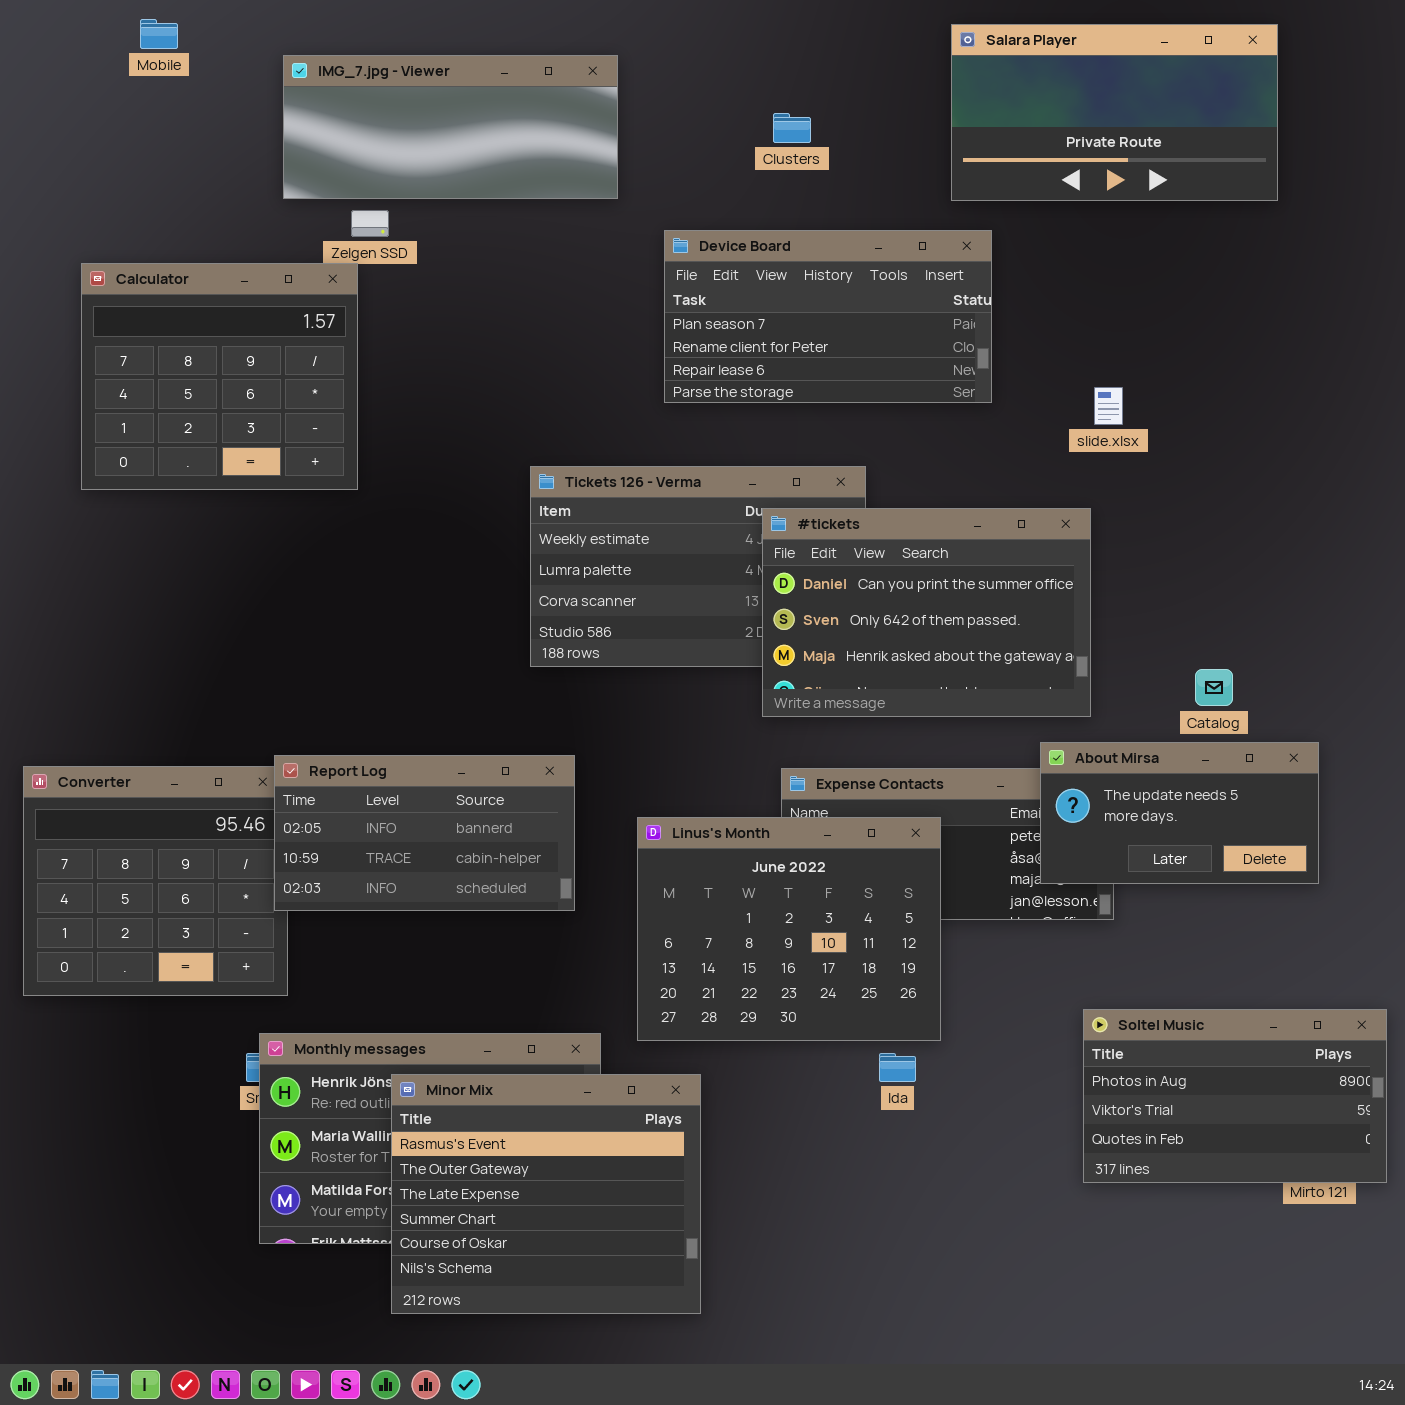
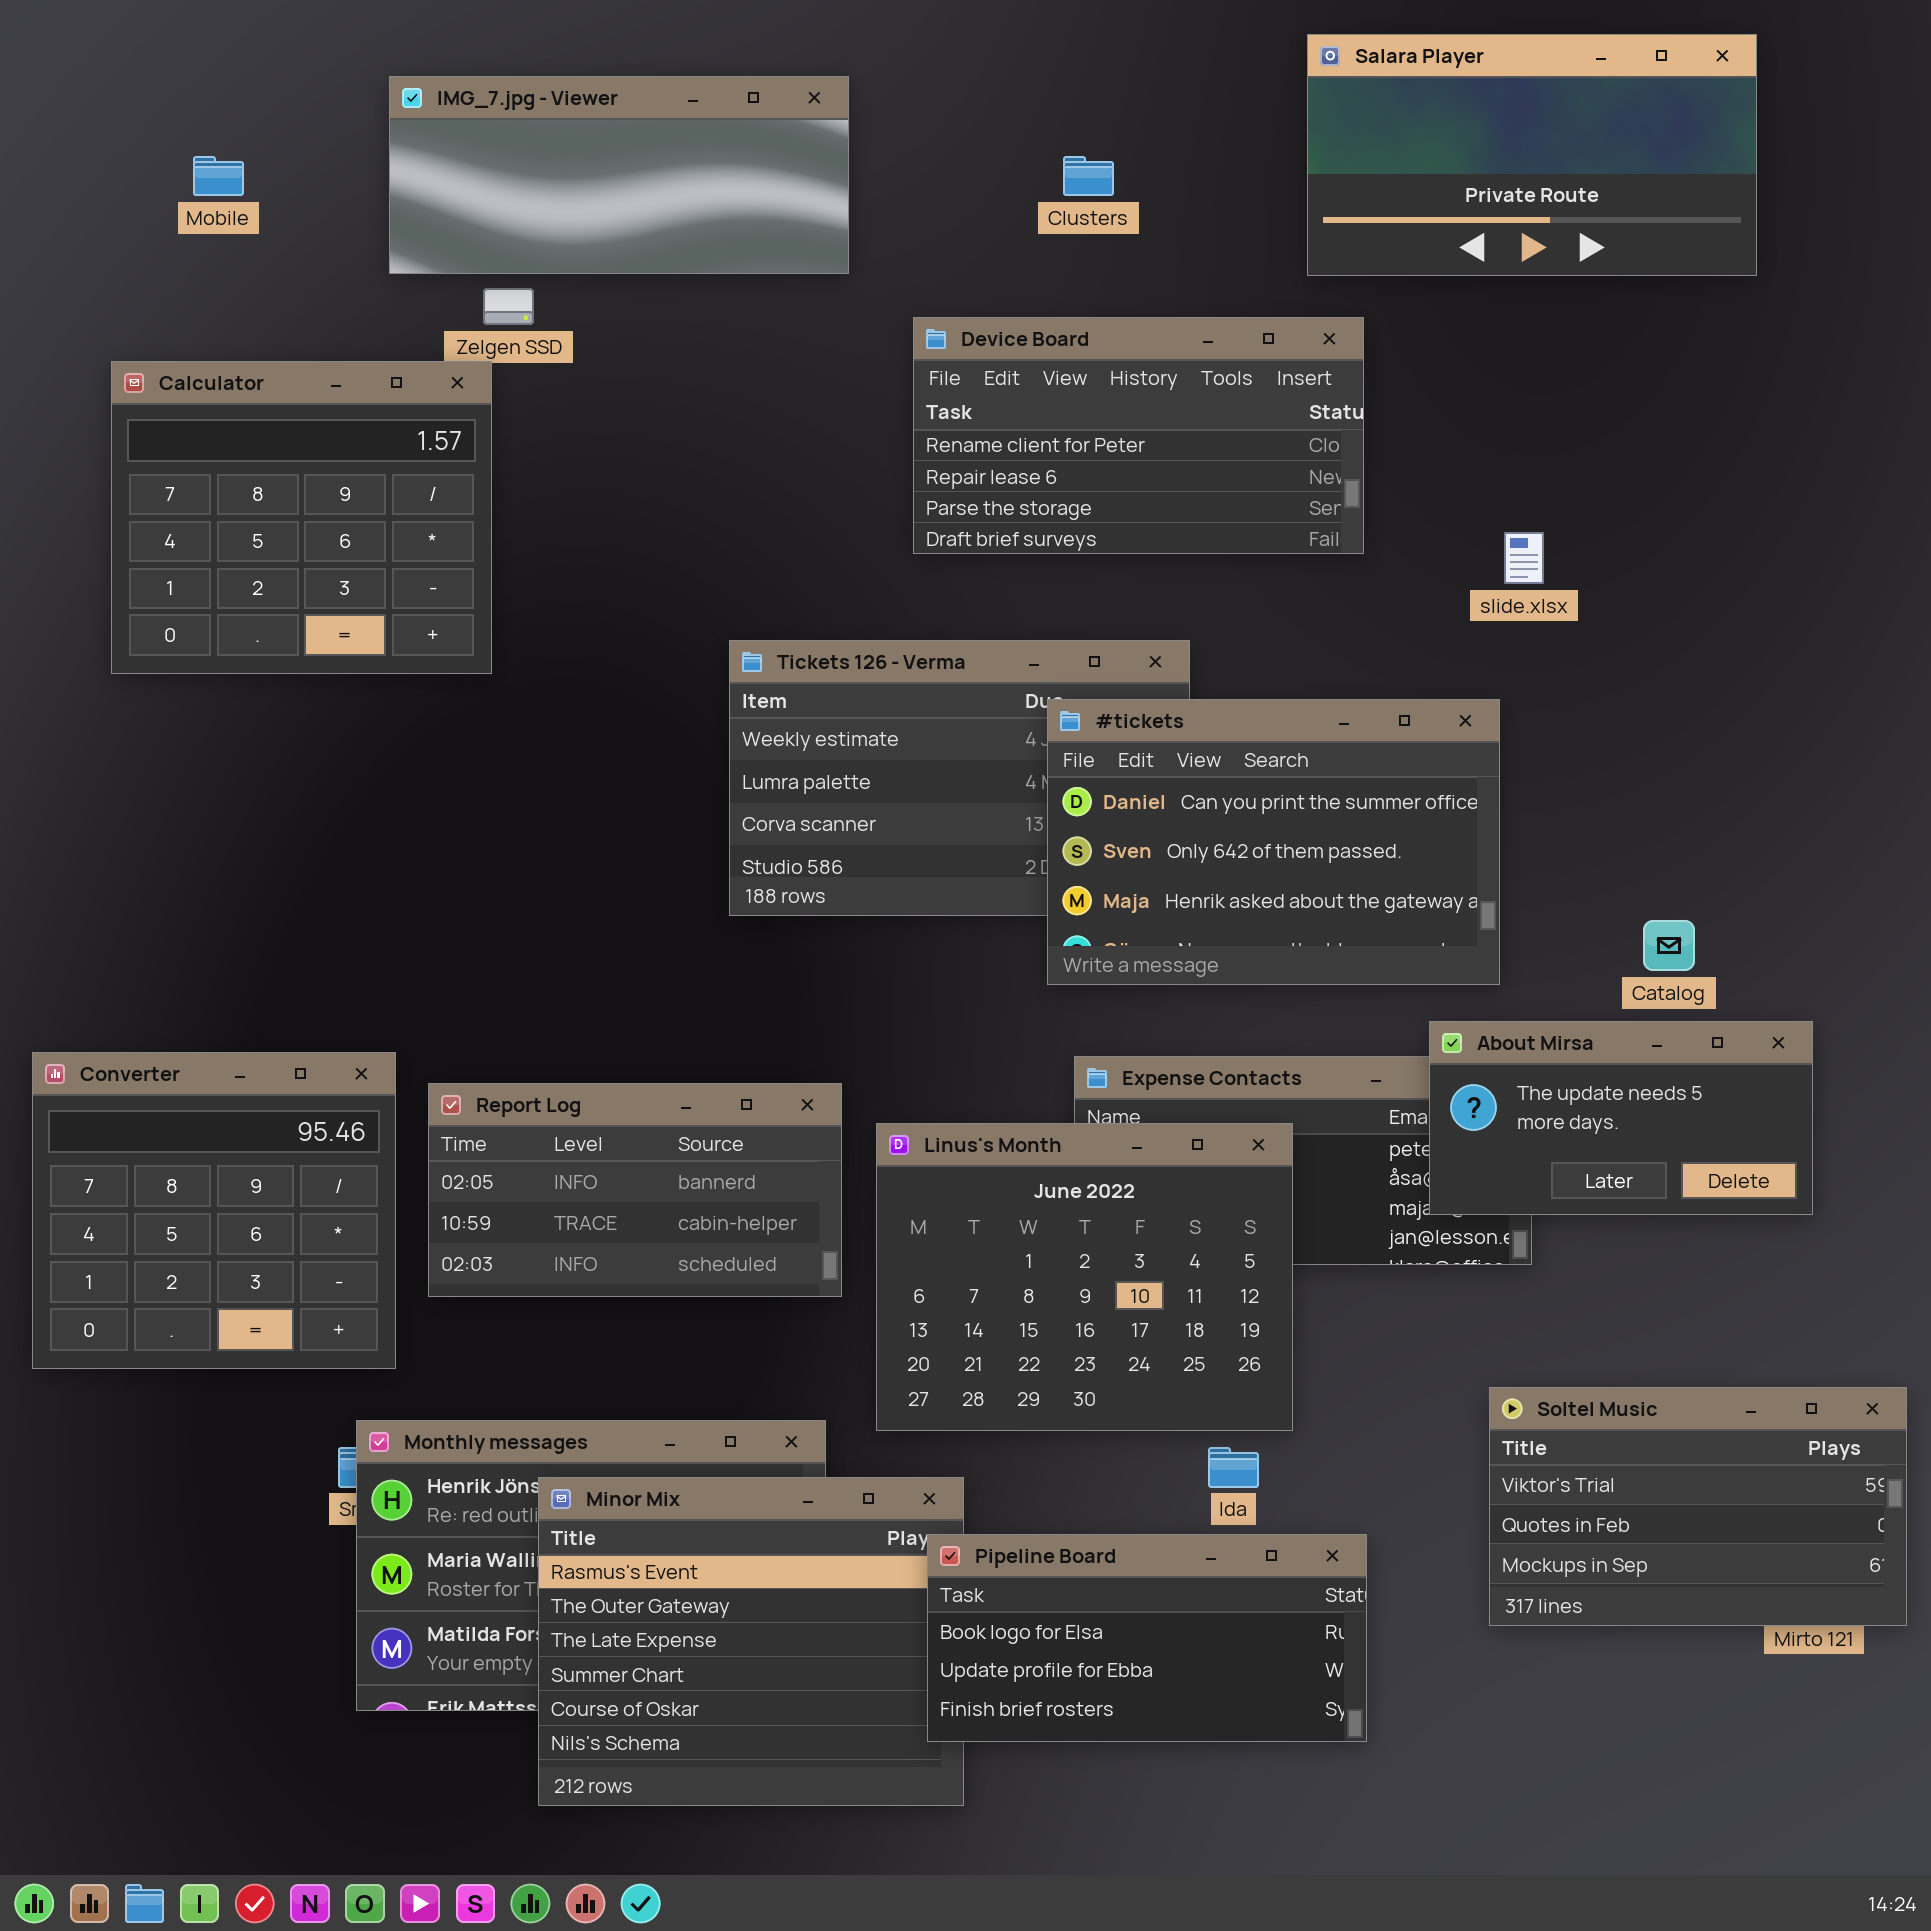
Mobile: [140,19,178,49] -> [193,156,244,196], moved
Device Board: [664,230,992,403] -> [913,317,1364,554], scrolled down 1 row
Report Log: [274,755,575,911] -> [428,1083,842,1297], moved
Soltel Music: [1083,1009,1387,1183] -> [1489,1387,1907,1626], scrolled down 1 row
Pipeline Board: none -> [927,1534,1367,1742], opened

